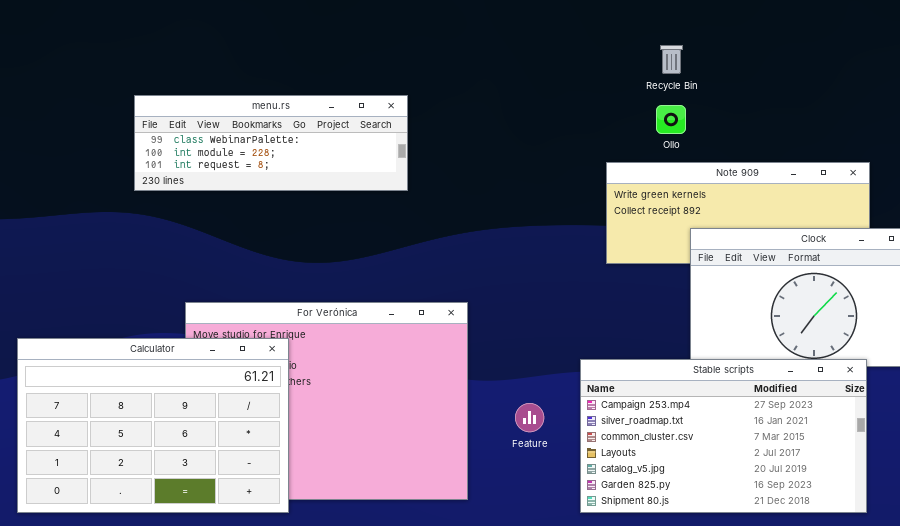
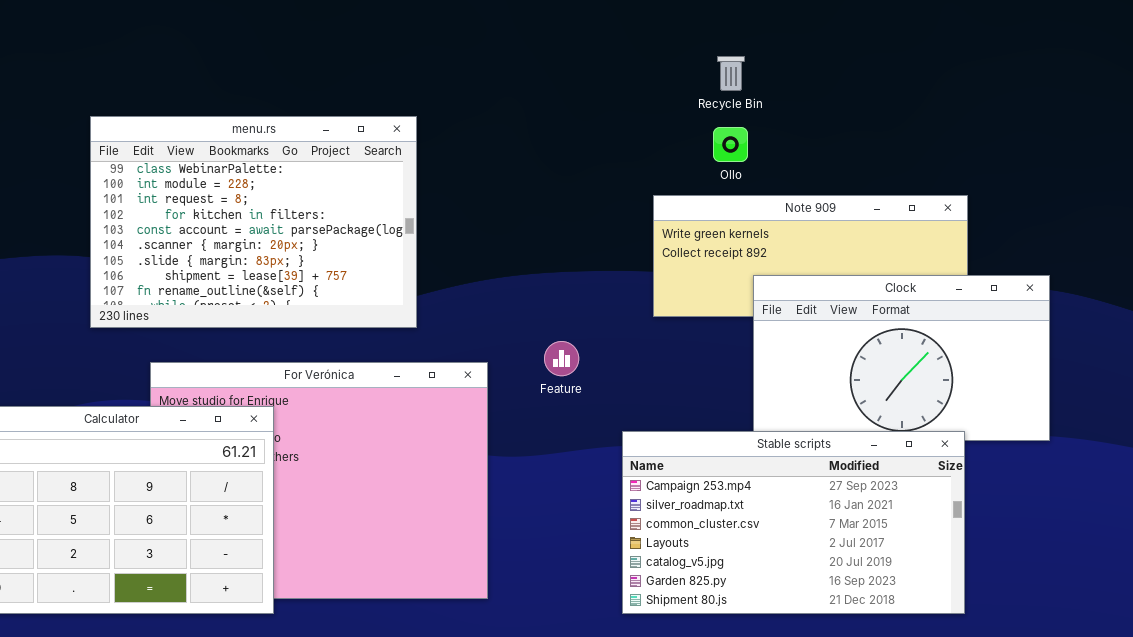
menu.rs: [134,95,408,191] -> [90,116,417,328], resized
Feature: [515,403,544,432] -> [544,341,579,376], moved

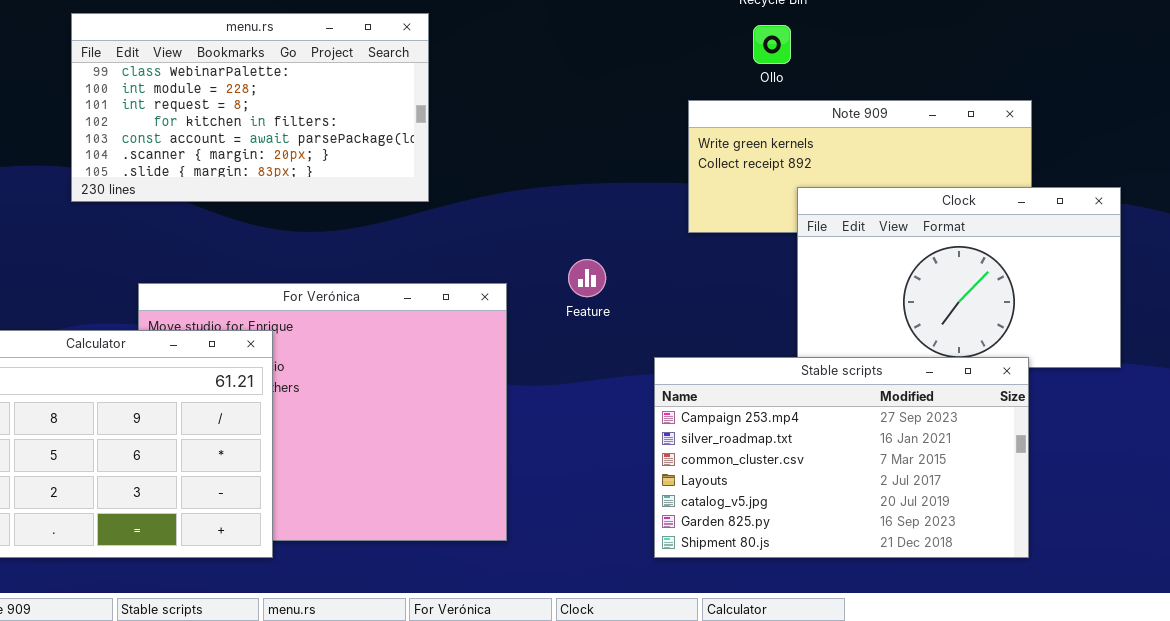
menu.rs: [90,116,417,328] -> [71,13,429,202], resized

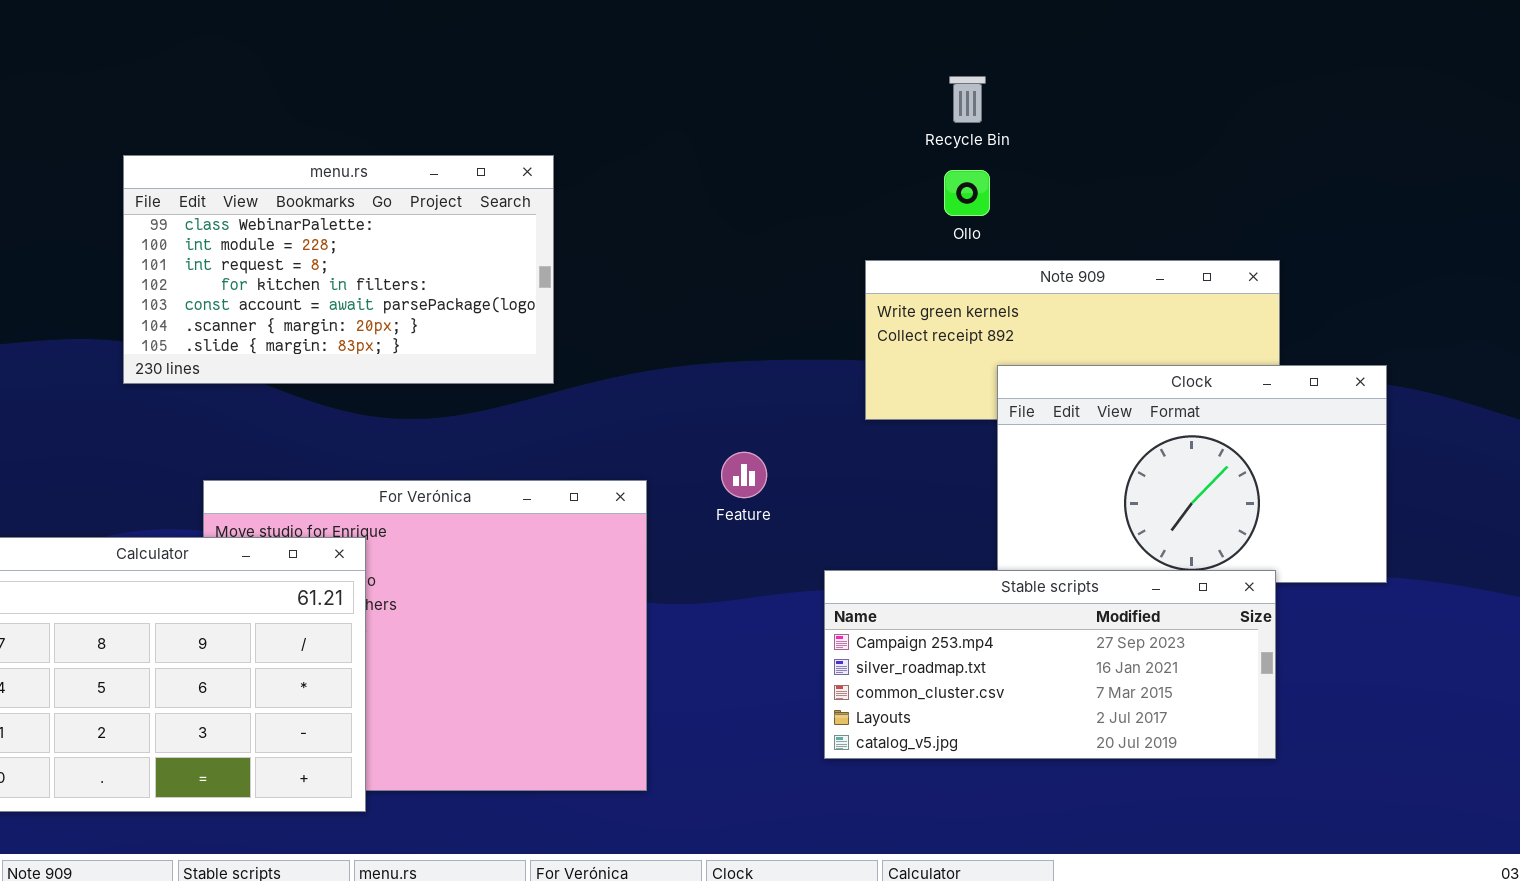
Stable scripts: [654,357,1029,558] -> [824,570,1276,759], resized

